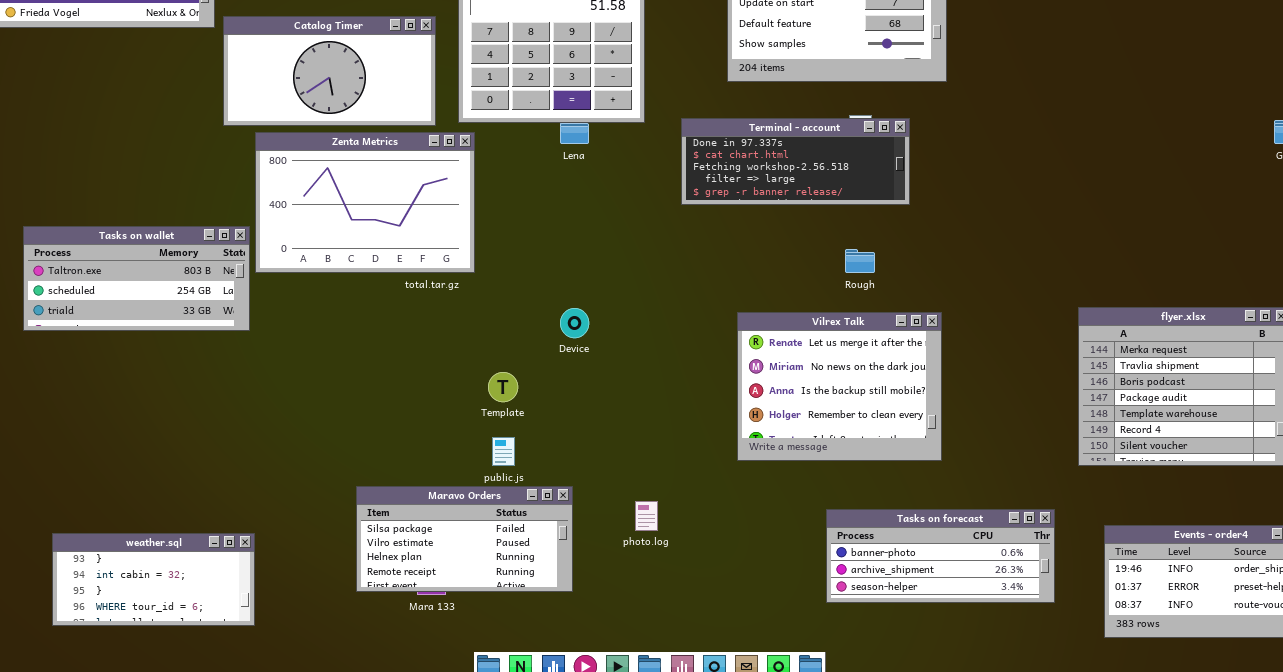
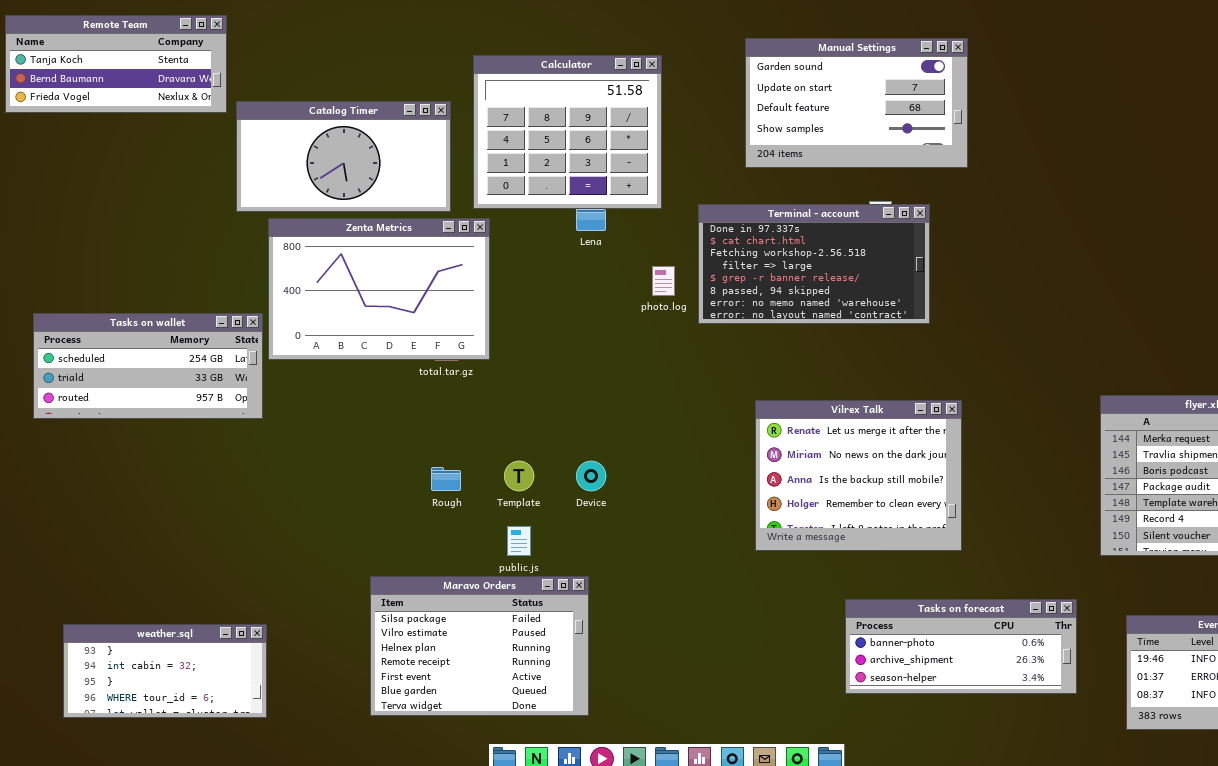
Terminal - account: [681,118,910,205] -> [698,204,930,324], resized
Tasks on wallet: [23,226,250,331] -> [33,313,263,419], scrolled down 1 row
Rough: [845,249,875,273] -> [431,467,461,491], moved
Device: [560,308,589,338] -> [576,461,606,491], moved
Maravo Orders: [356,486,573,592] -> [370,576,589,716], resized
photo.log: [635,501,658,531] -> [652,266,675,296], moved

